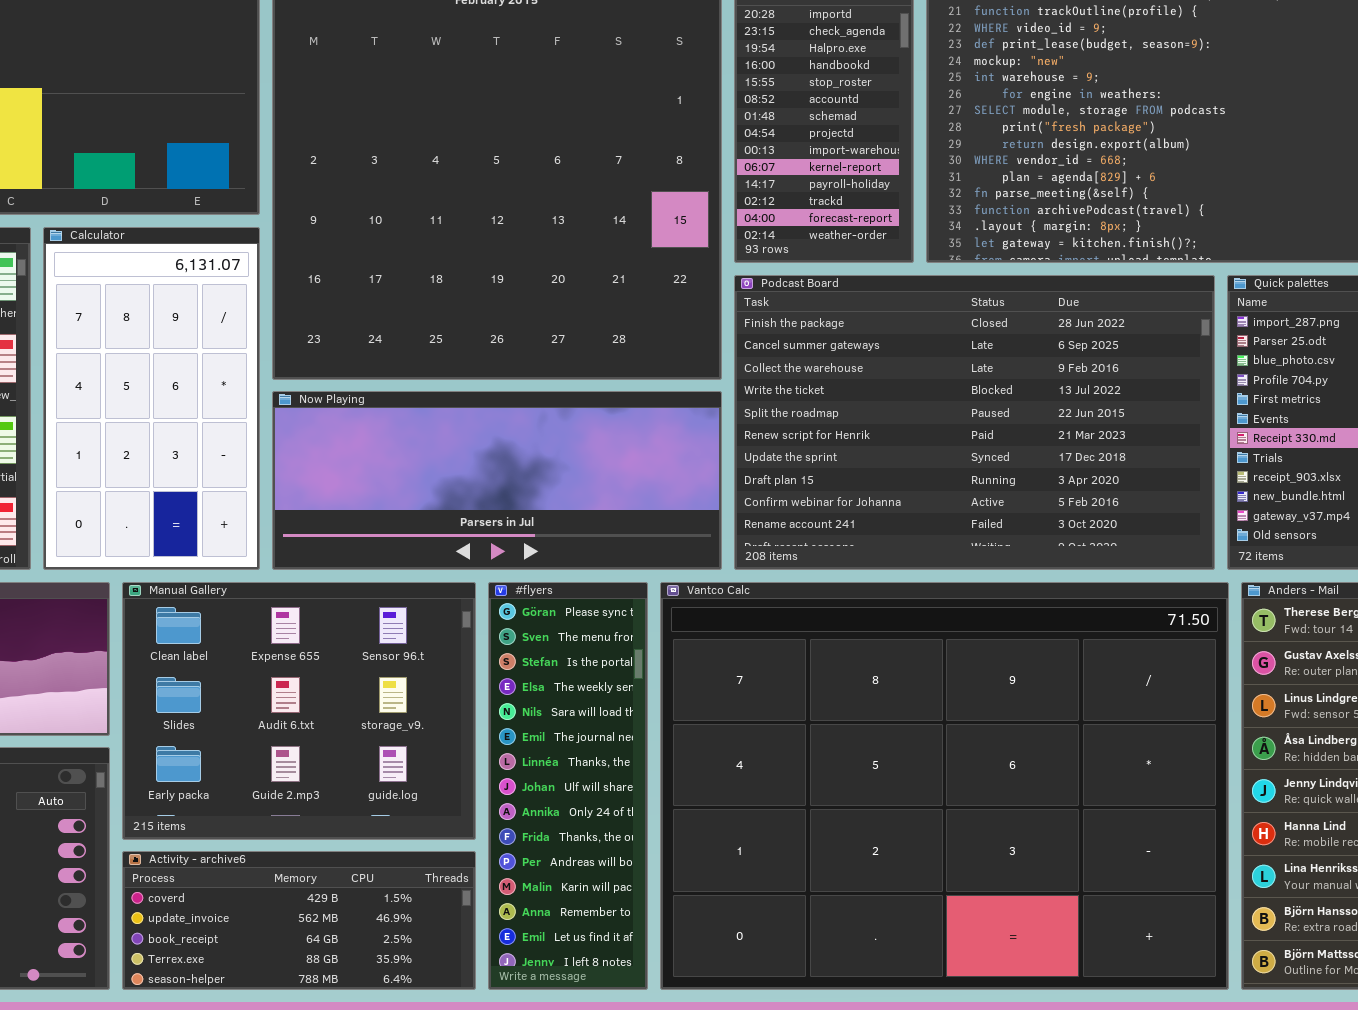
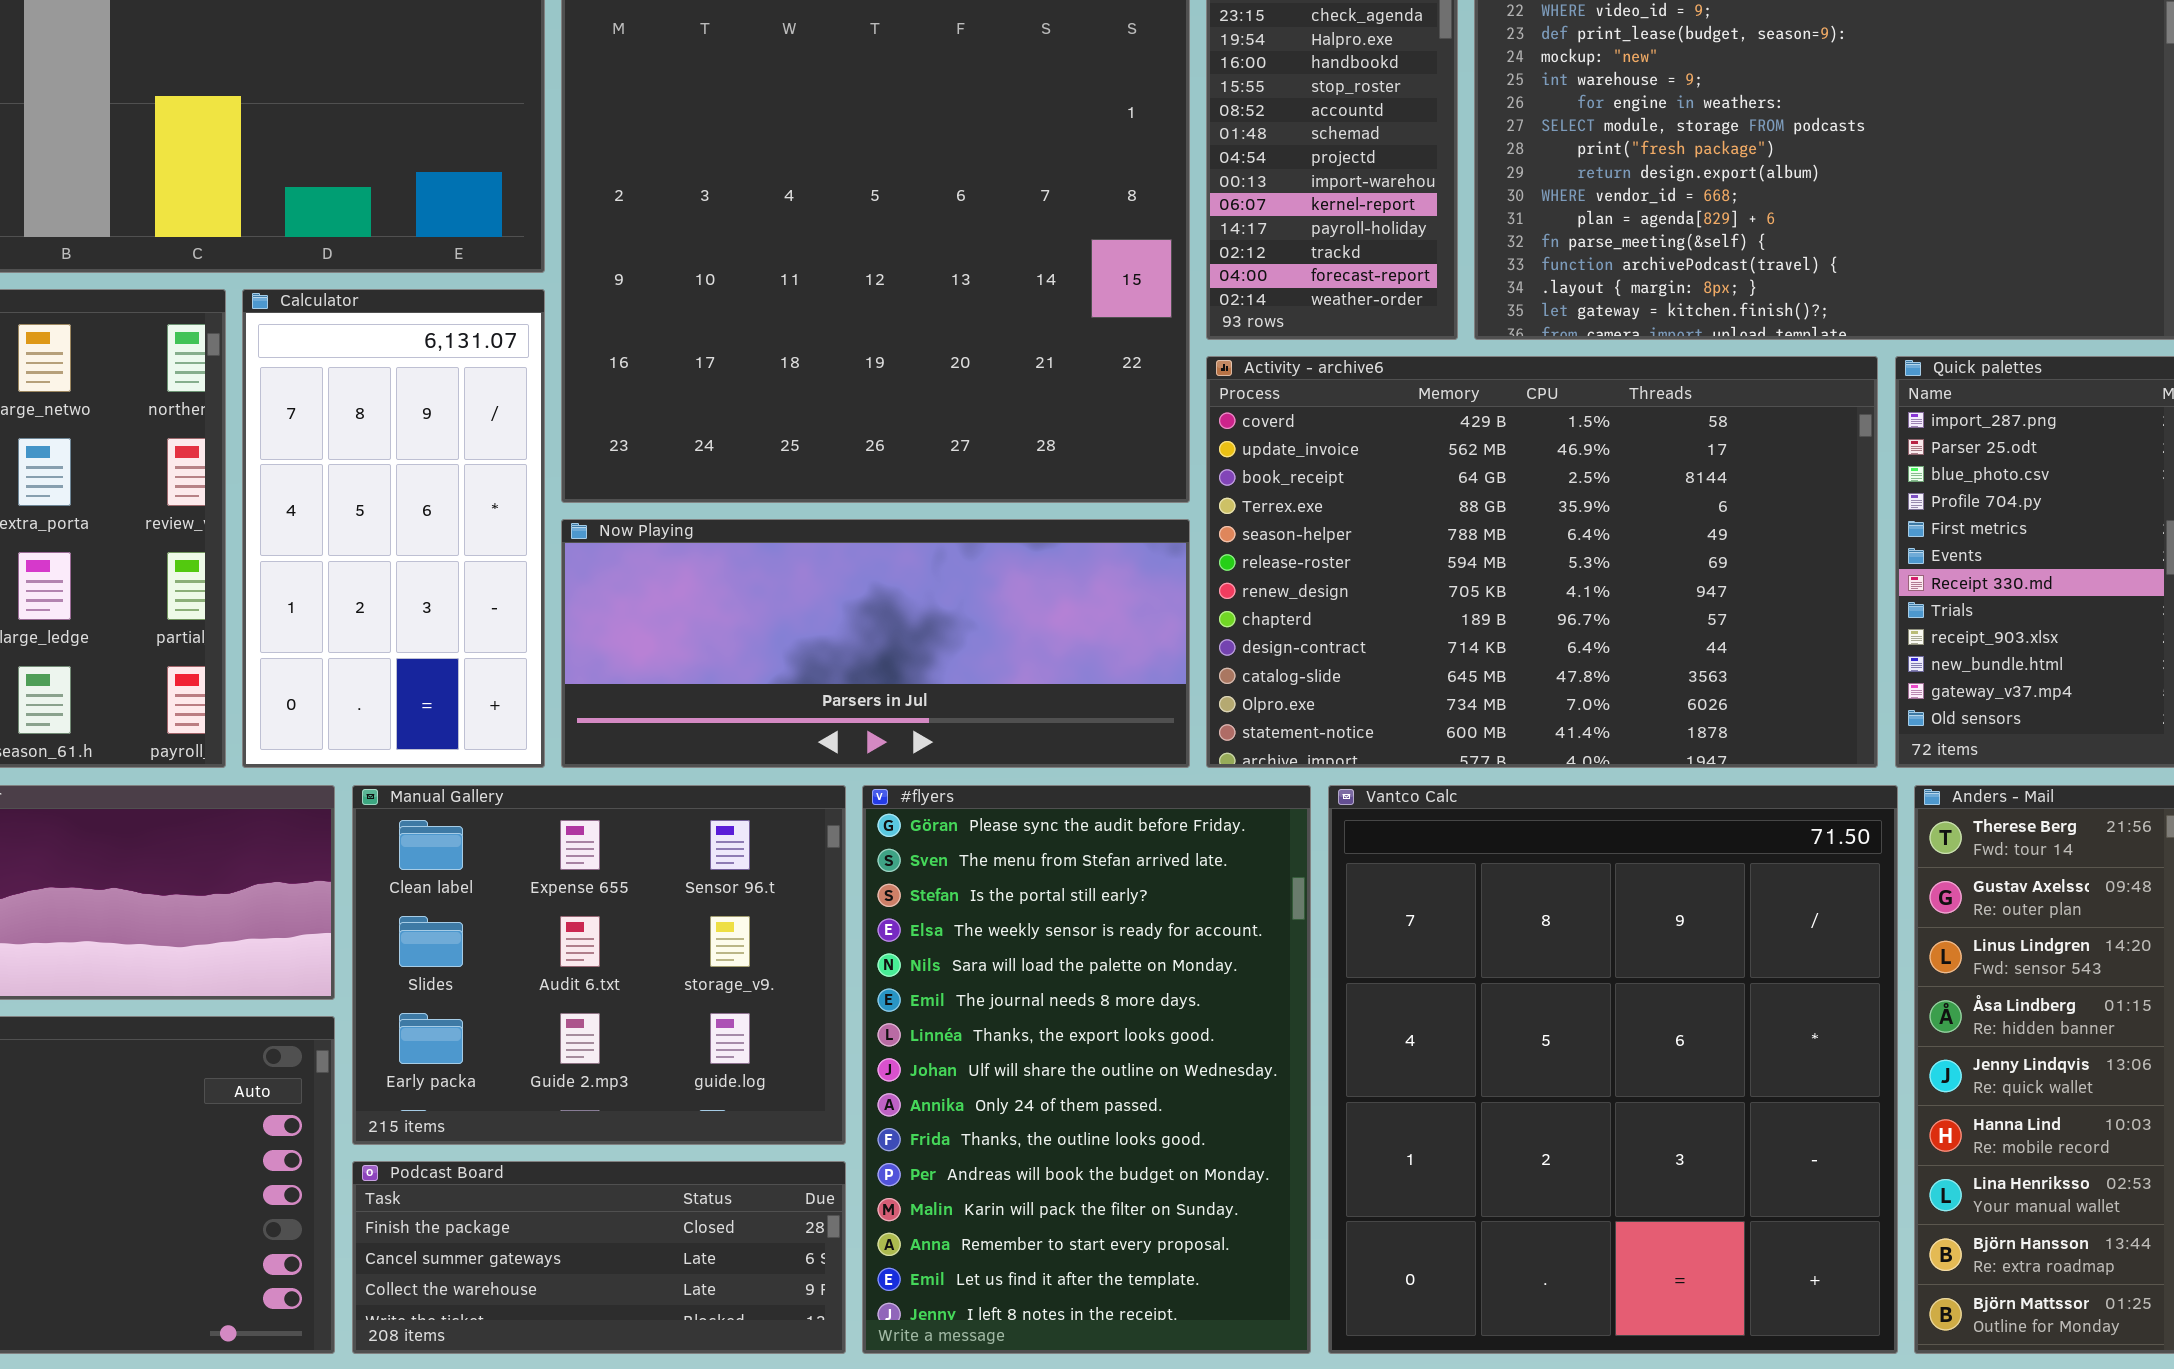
Podcast Board: [734,275,1215,570] -> [352,1161,846,1354], moved, resized
#flyers: [488,582,648,990] -> [862,785,1311,1354], resized
Vantco Calc: [660,582,1229,990] -> [1328,785,1898,1354], resized
Activity - archive6: [122,851,476,990] -> [1206,356,1878,768], moved, resized

